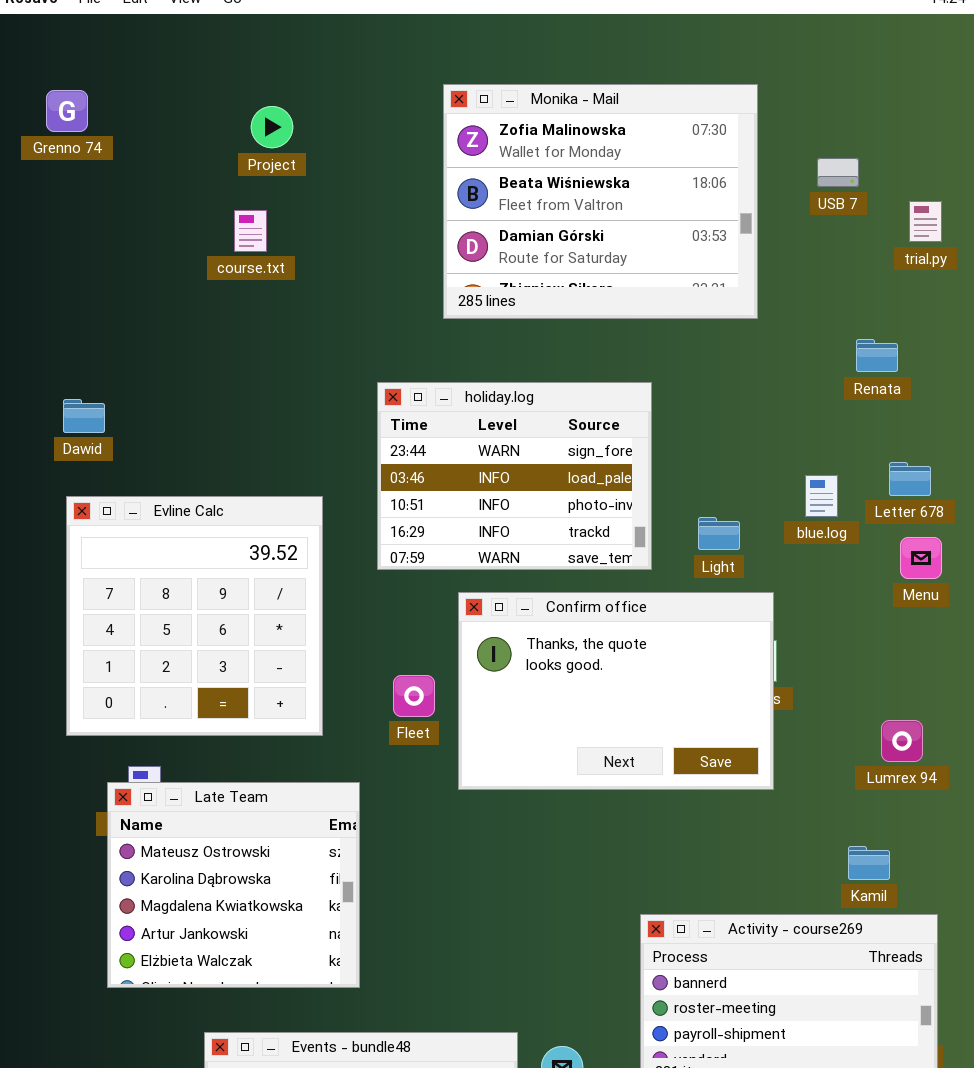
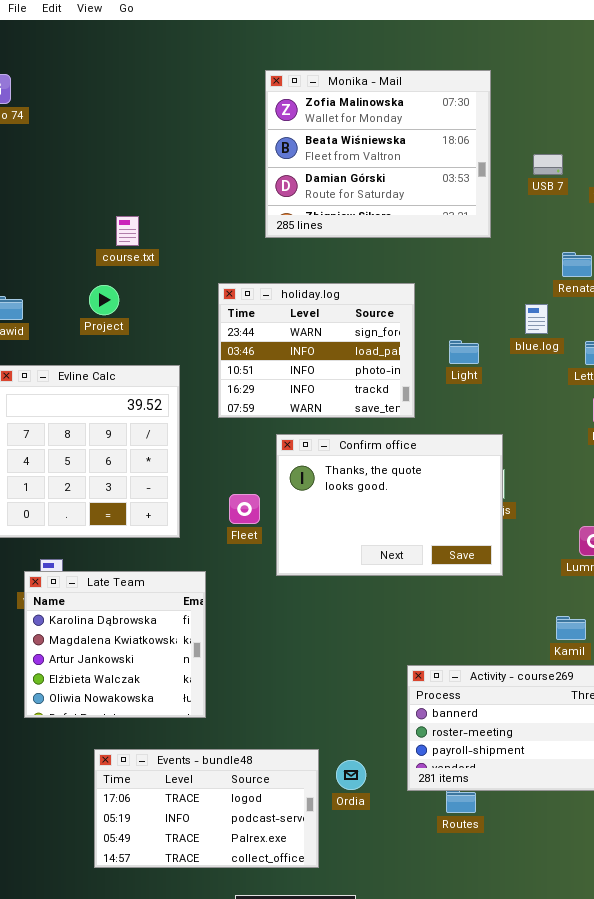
Project: [251,106,293,148] -> [89,285,119,315], moved
USB 7: [817,158,859,187] -> [533,154,563,175], moved
course.txt: [234,210,267,252] -> [116,216,139,246], moved
blue.log: [805,475,838,517] -> [525,304,548,334], moved
Light: [698,517,740,550] -> [449,340,479,364], moved
Late Team: [107,782,360,988] -> [24,571,206,718], scrolled down 1 row

